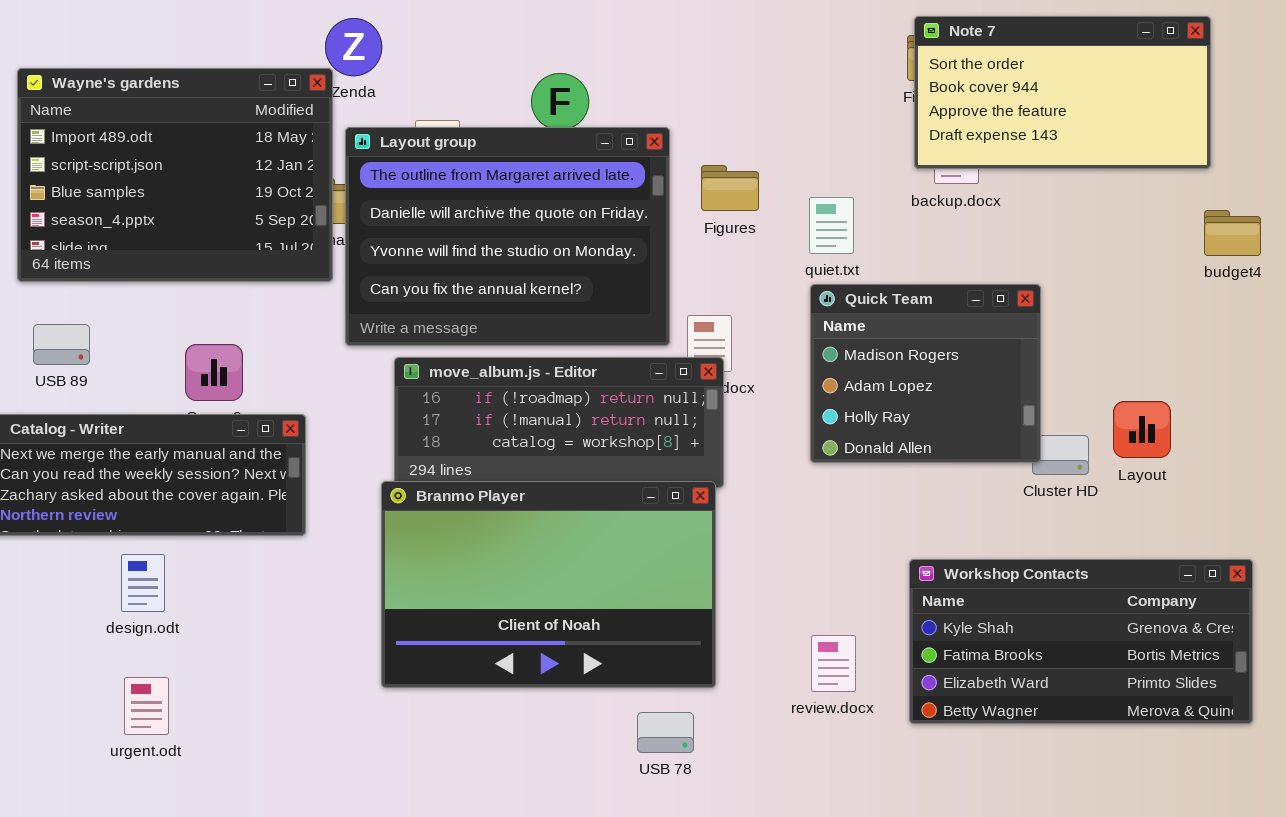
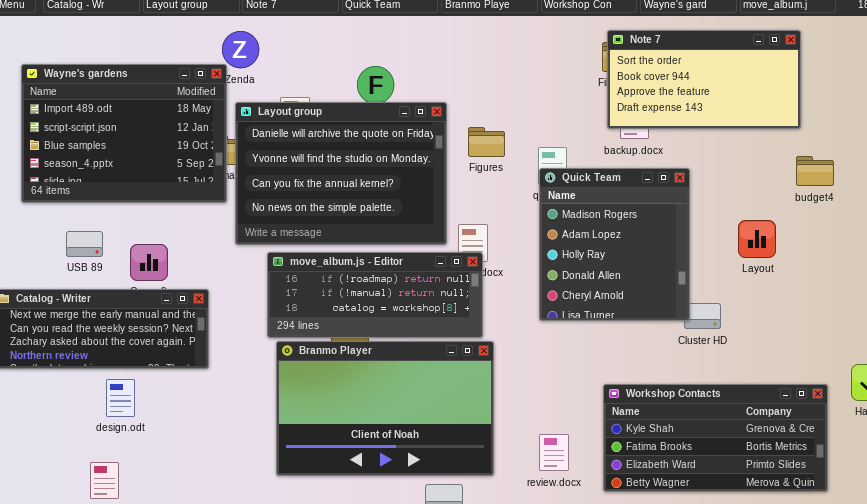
Layout group: [345,127,670,346] -> [235,102,447,245], scrolled down 1 row
Quick Team: [810,284,1041,463] -> [539,168,690,321], resized
USB 89: [33,324,90,365] -> [66,231,103,257], moved
Layout: [1113,401,1171,458] -> [738,220,776,258], moved
Branmo Player: [381,481,716,688] -> [276,341,494,476], moved
design.odt: [121,554,165,612] -> [106,379,135,417], moved

